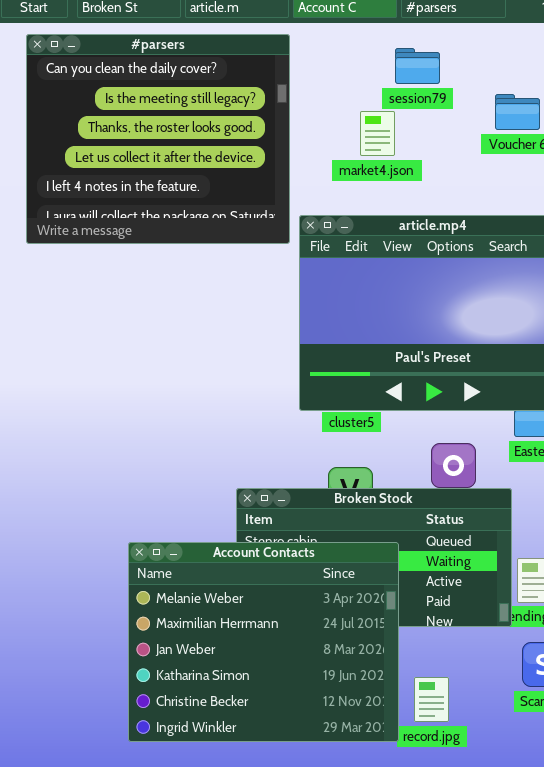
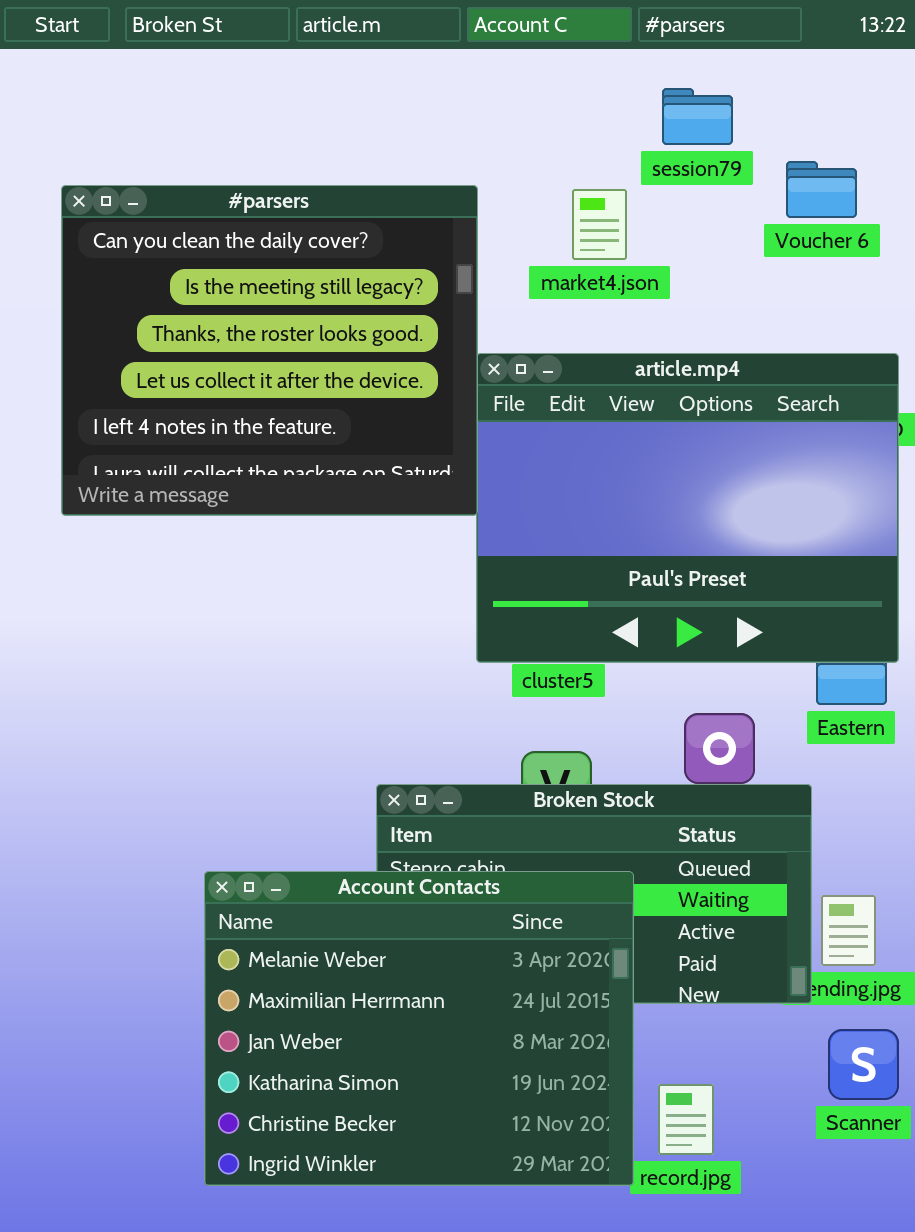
#parsers: [26,34,290,244] -> [61,185,478,516], moved
session79: [395,48,440,84] -> [662,88,733,145], moved

